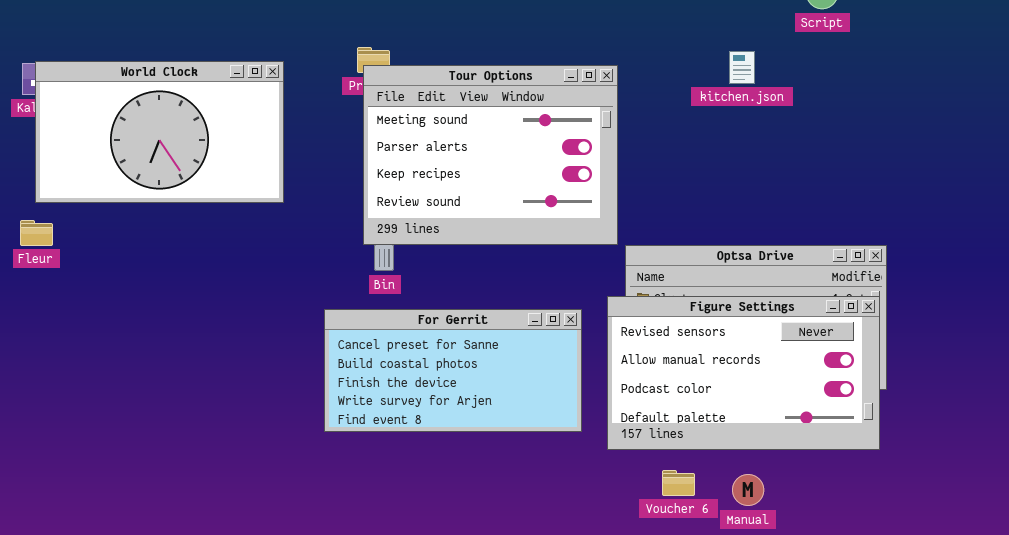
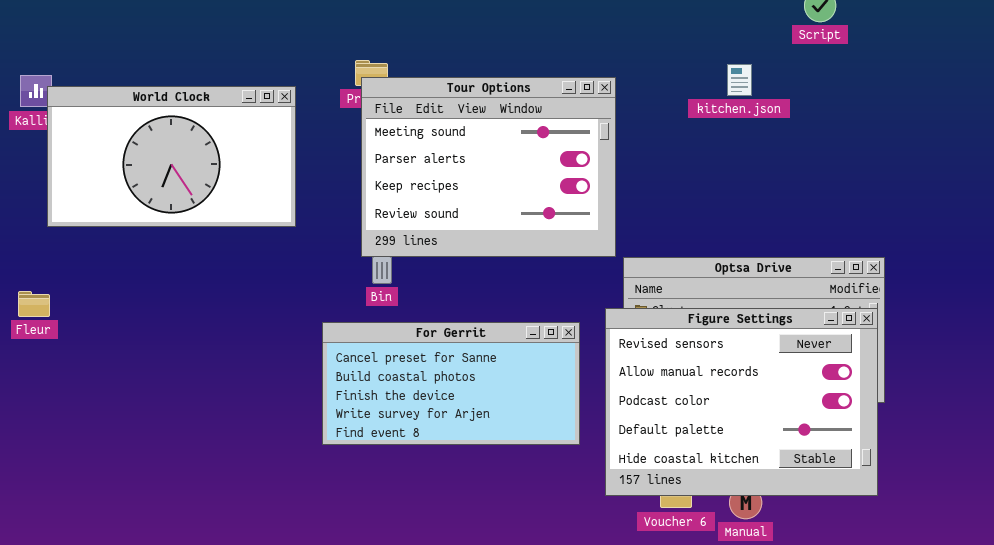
World Clock: [35,61,284,203] -> [47,86,296,227], moved
Fleur: [20,220,53,246] -> [18,291,50,317], moved
Figure Settings: [607,296,880,450] -> [605,308,878,496], resized

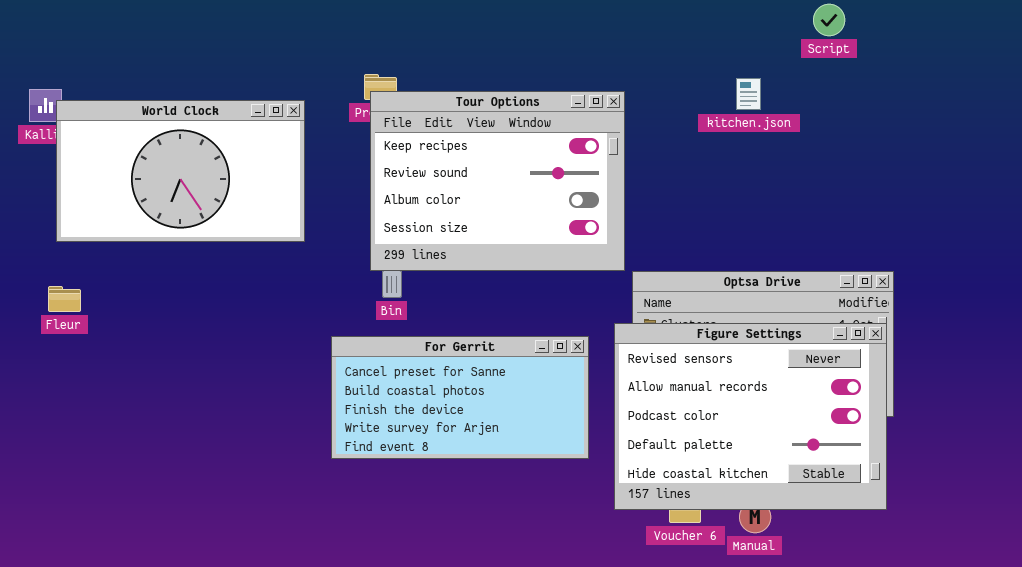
Tour Options: [361,77,616,257] -> [370,91,625,271], scrolled down 2 rows
Fleur: [18,291,50,317] -> [48,286,81,312], moved

